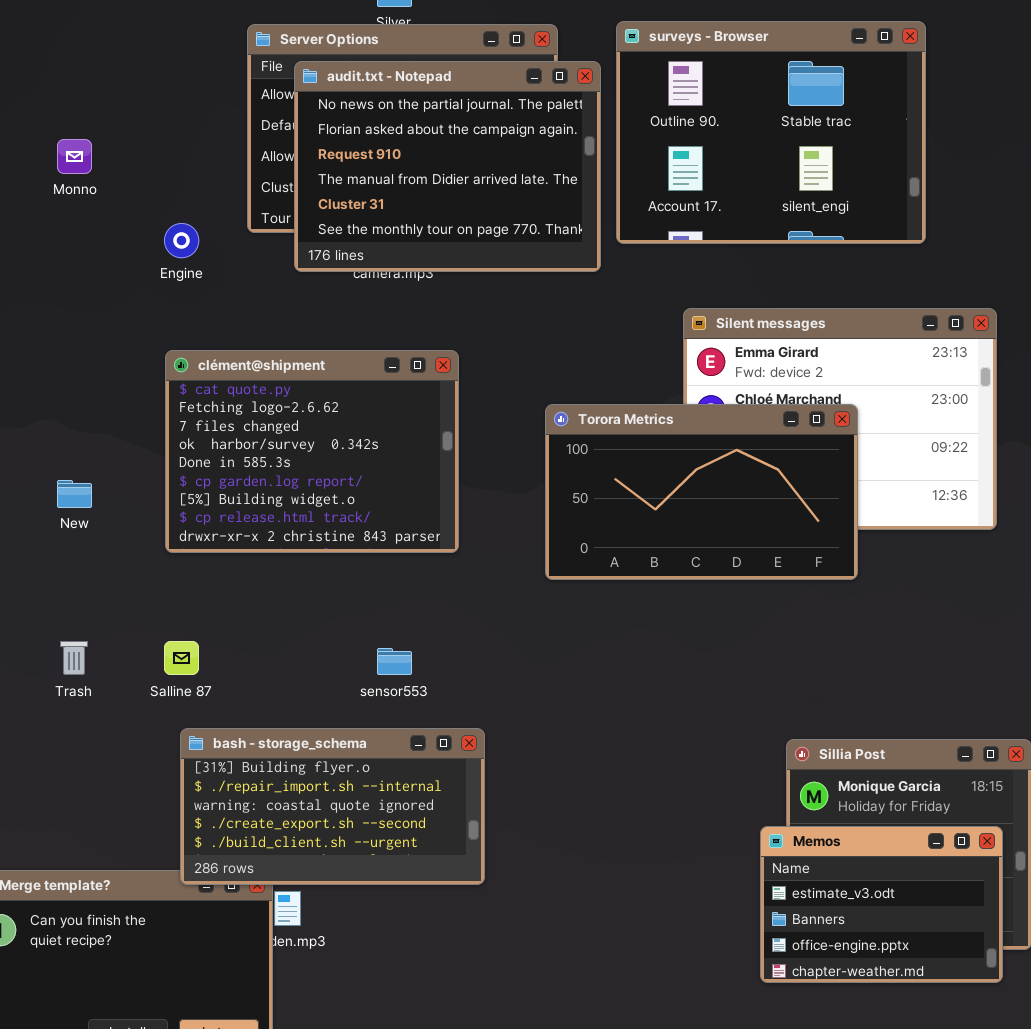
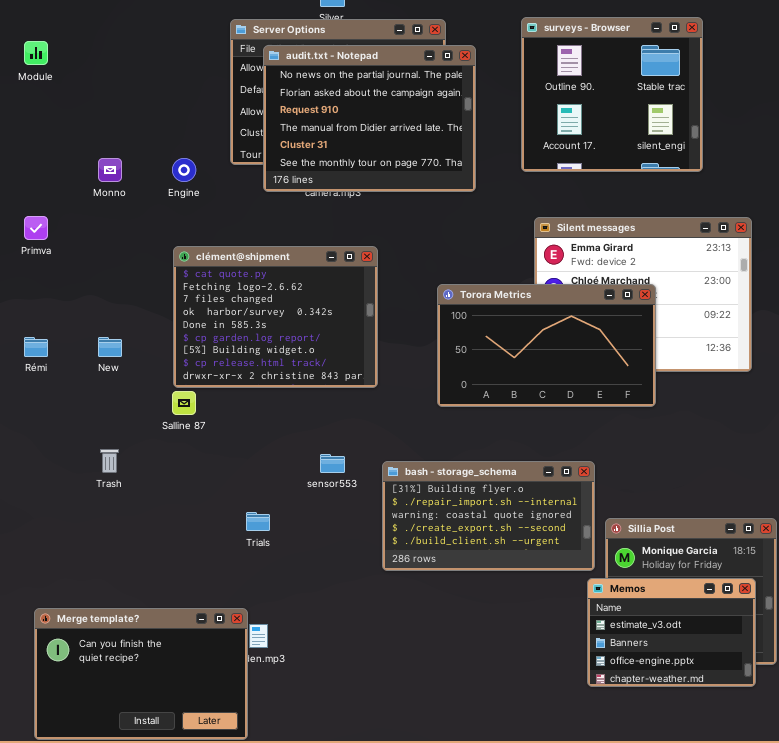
surveys - Browser: [616,21,926,244] -> [521,17,703,172], resized
Monno: [57,139,92,174] -> [98,158,122,182], moved
Salline 87: [164,641,199,675] -> [172,391,196,415], moved
bash - storage_schema: [180,728,485,885] -> [382,461,595,571], moved

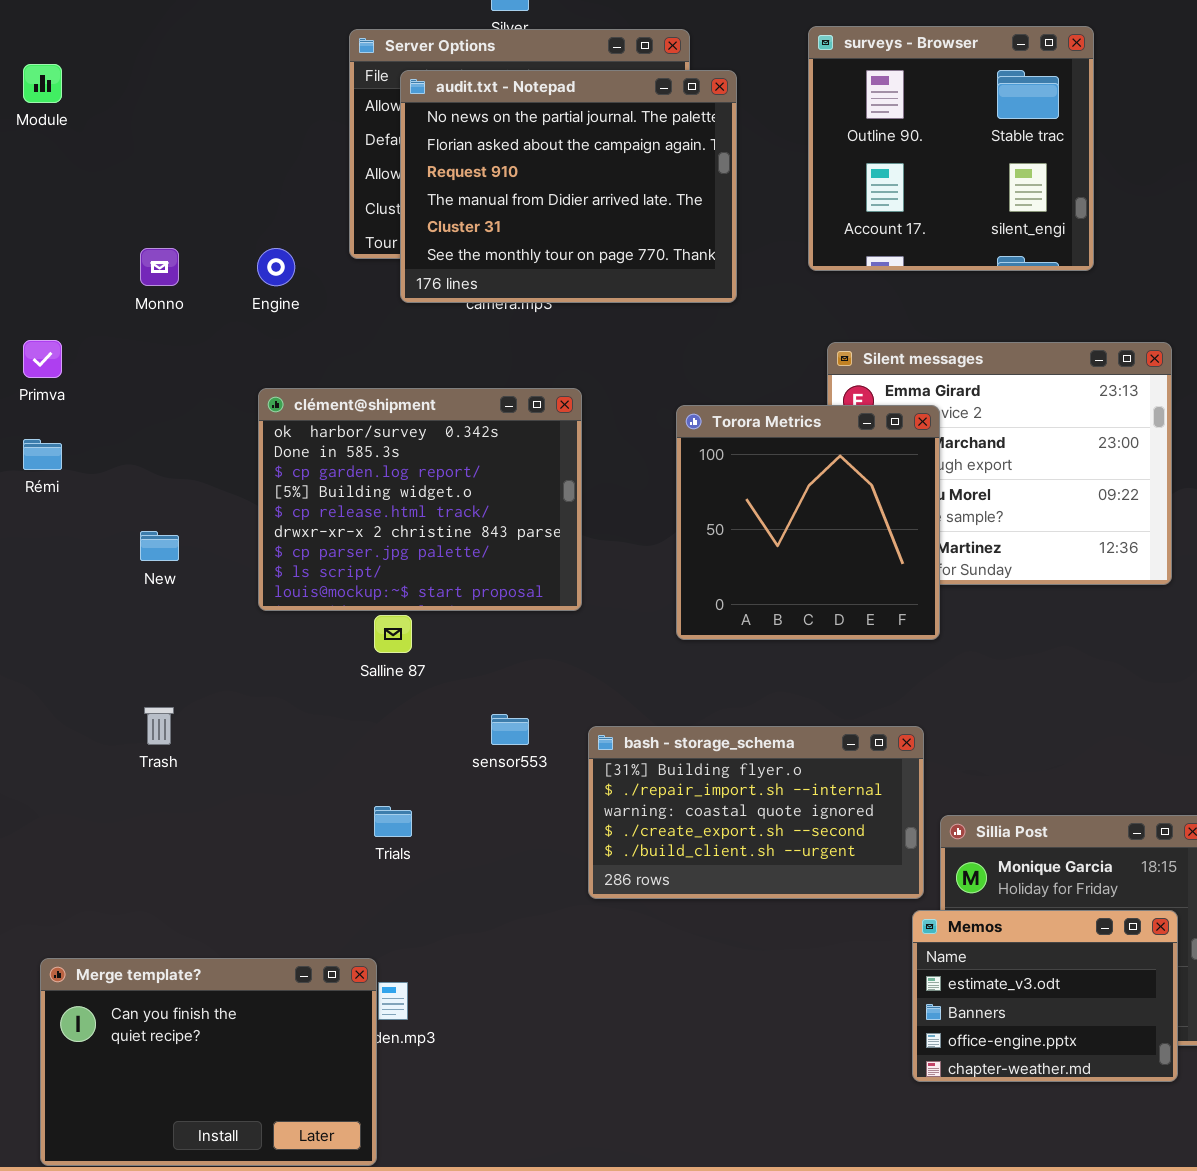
clément@shipment: [173,246,378,388] -> [258,388,582,611], scrolled down 3 rows
Torora Metrics: [437,284,656,407] -> [676,405,940,640], resized
Rémi: [24,337,48,357] -> [23,439,62,470], moved
Salline 87: [172,391,196,415] -> [374,615,412,653], moved

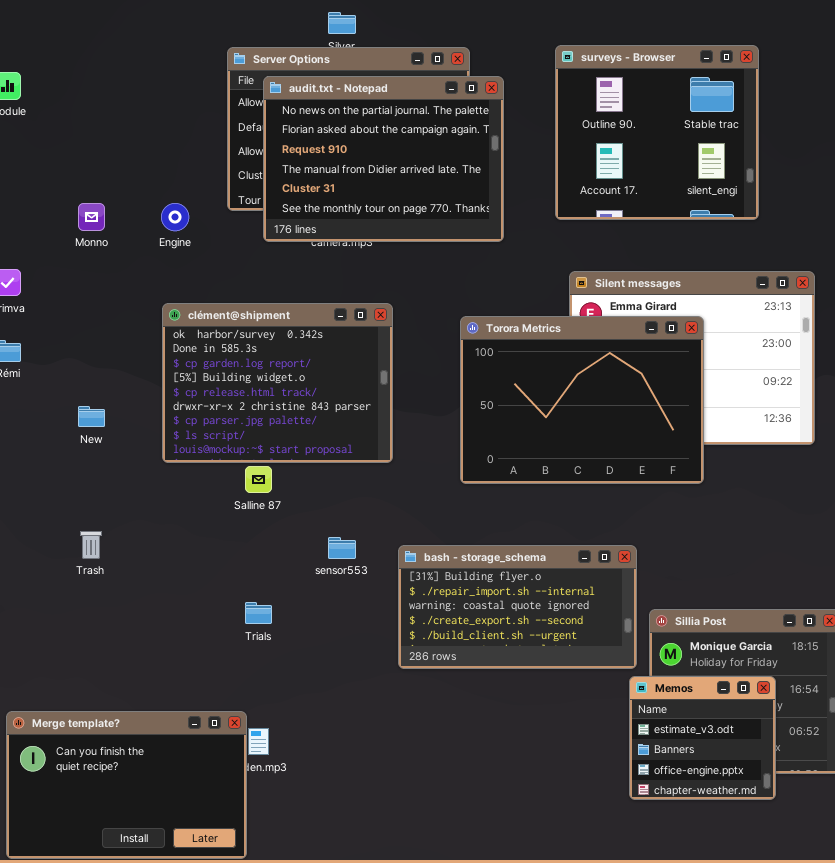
Torora Metrics: [676,405,940,640] -> [460,316,704,484], resized
Memos: [912,910,1178,1082] -> [629,676,776,800], resized

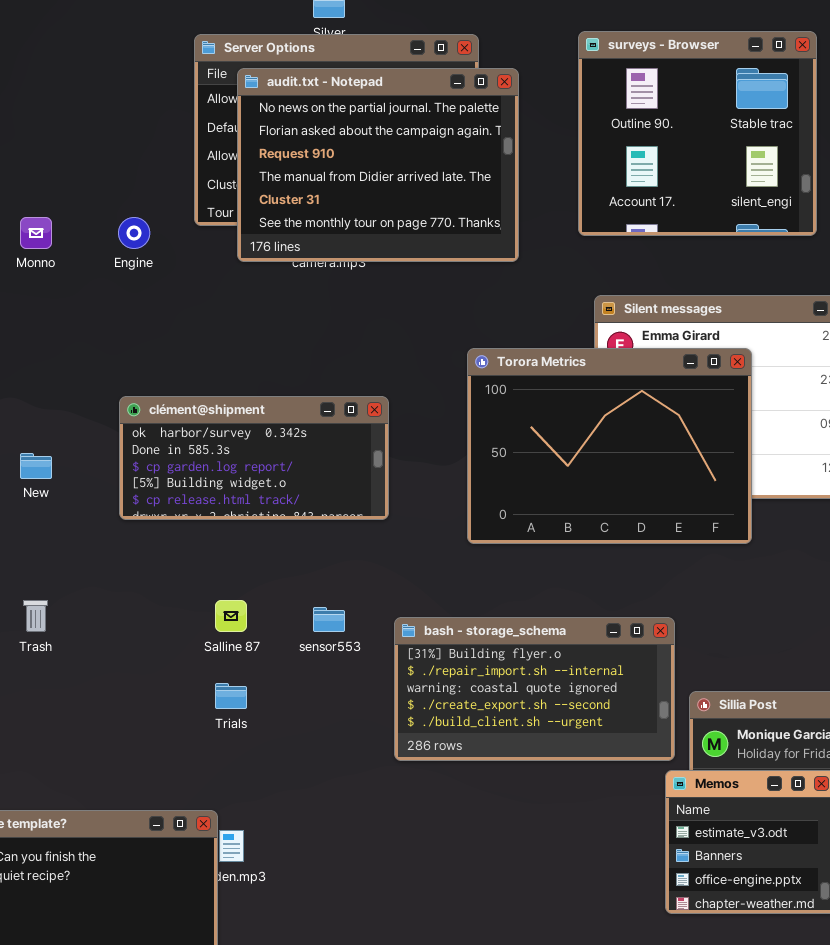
clément@shipment: [162,303,393,463] -> [119,396,389,520], resized
Salline 87: [245,466,272,493] -> [215,600,247,632], moved

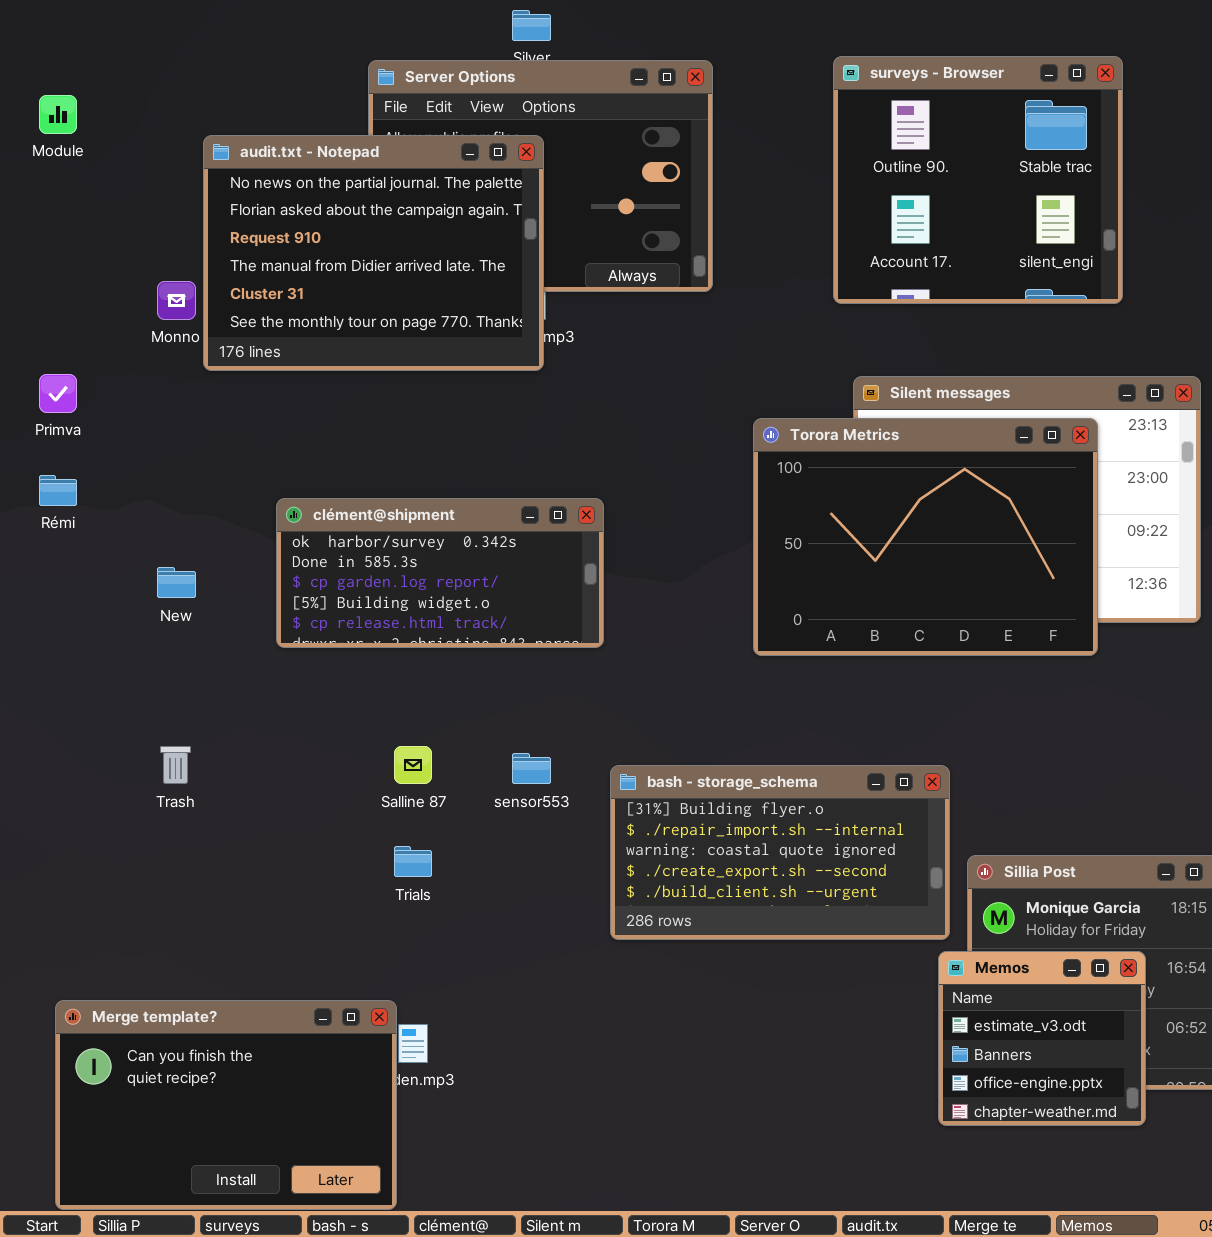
audit.txt - Notepad: [237,68,519,262] -> [203,135,544,371], moved
Torora Metrics: [467,348,752,544] -> [753,418,1098,656], moved

